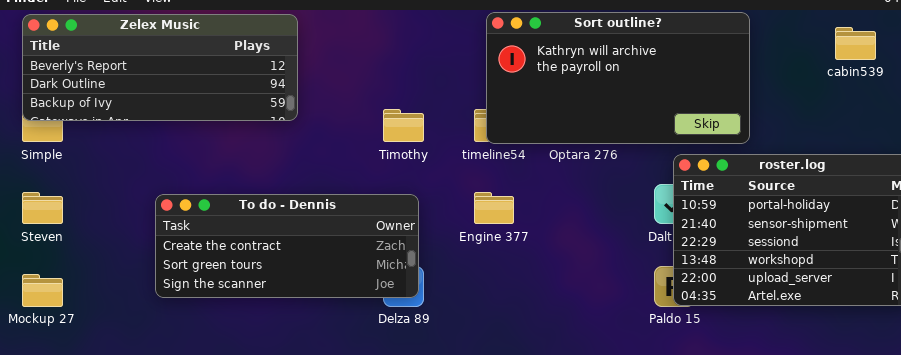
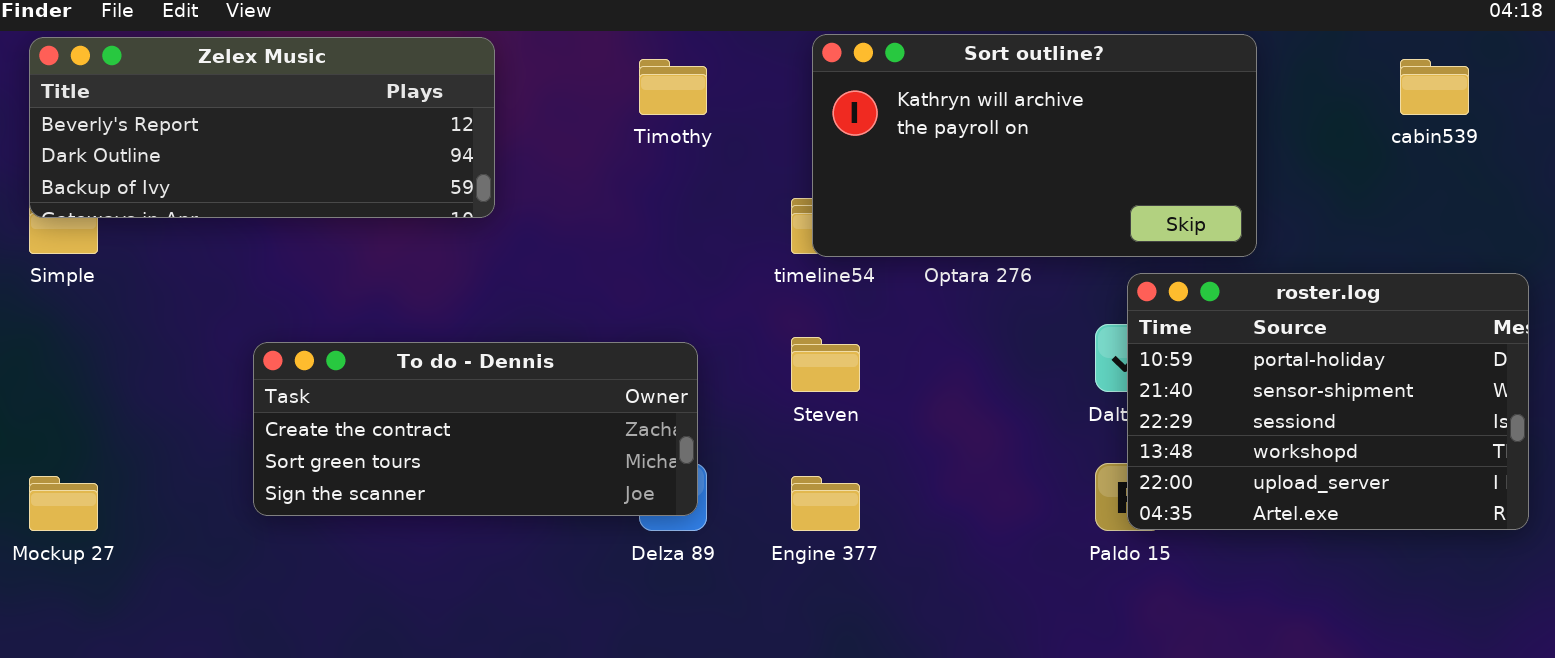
Timothy: [383,109,424,142] -> [639,59,707,115], moved
Steven: [22,192,63,224] -> [791,337,860,392], moved
Engine 377: [474,192,514,224] -> [791,476,860,531], moved

